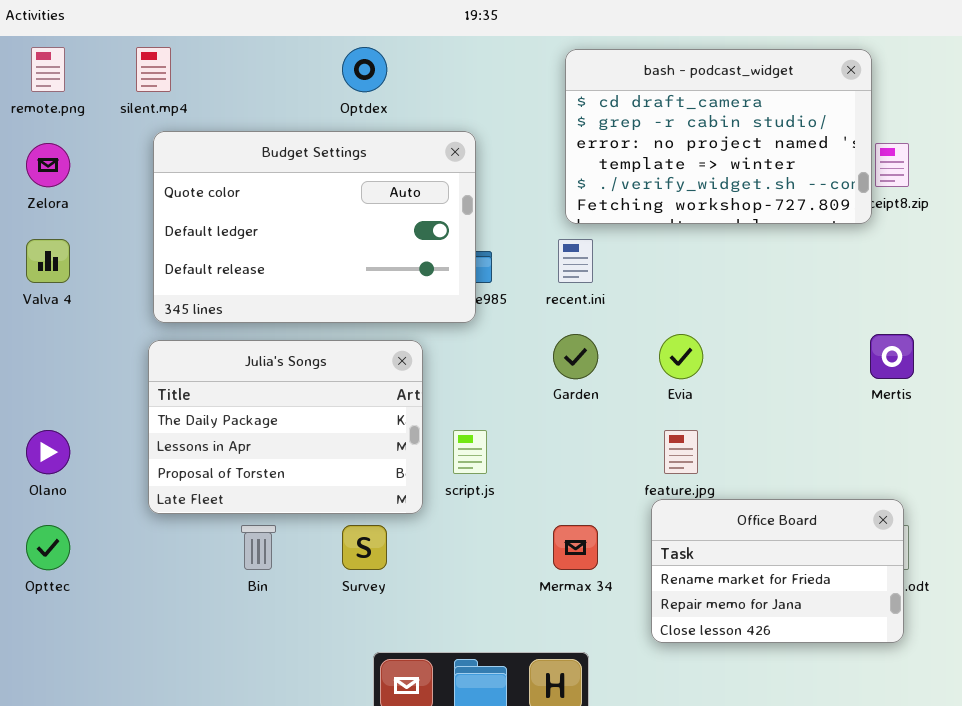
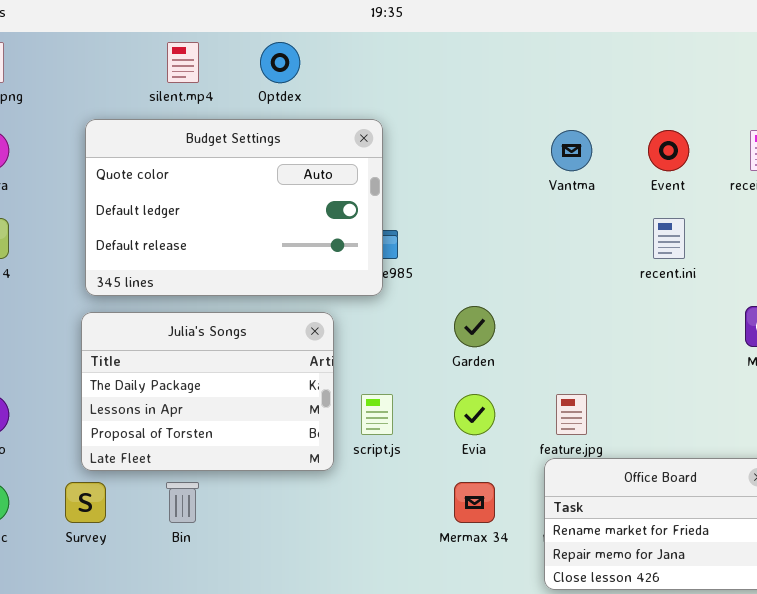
silent.mp4: [136,47,171,92] -> [167,42,199,83], moved
bash - podcast_widget: [565,49,872,224] -> none, closed
recent.ini: [558,239,593,283] -> [653,218,685,259], moved
Evia: [659,334,703,379] -> [454,394,495,435], moved
Survey: [342,525,387,570] -> [65,482,106,523], moved

